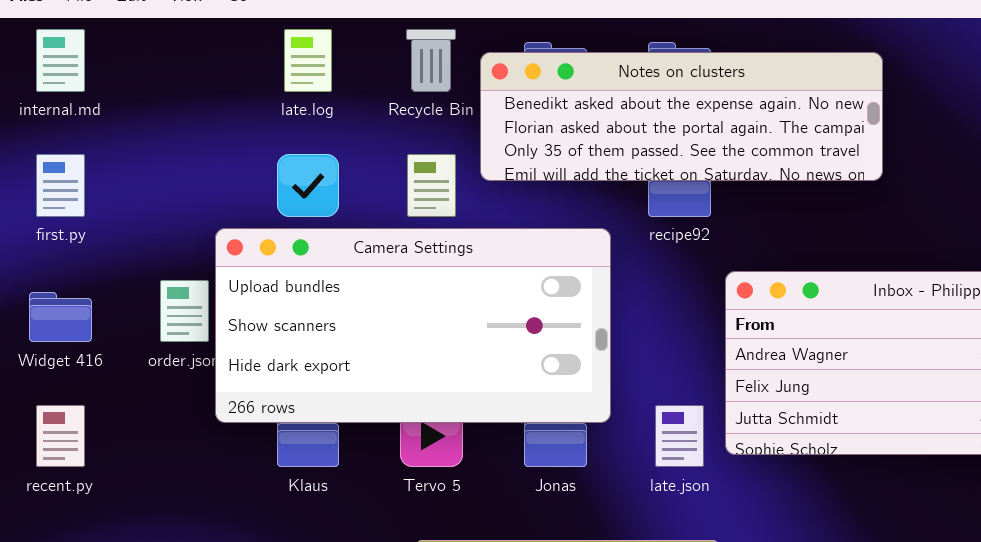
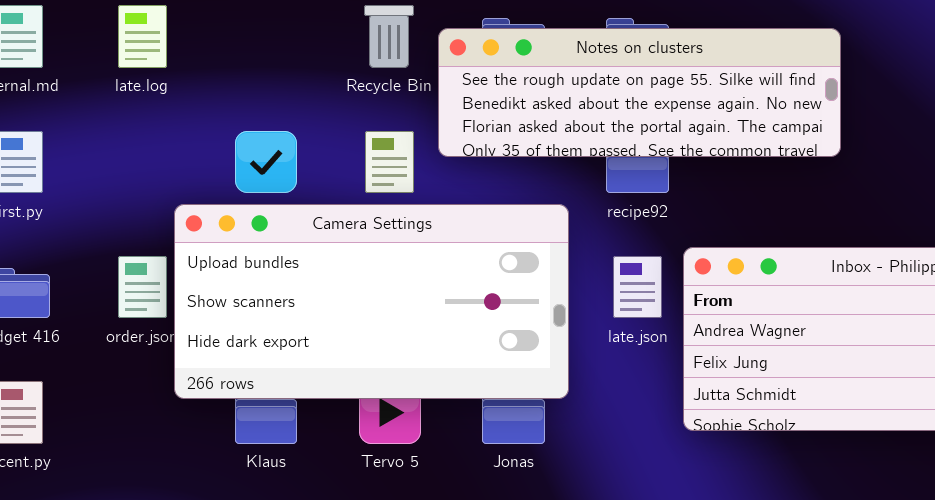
late.log: [284,29,332,92] -> [118,5,167,68], moved
Notes on clusters: [480,52,883,181] -> [438,28,841,157], scrolled up 1 row
late.json: [655,405,704,467] -> [613,256,662,318], moved

